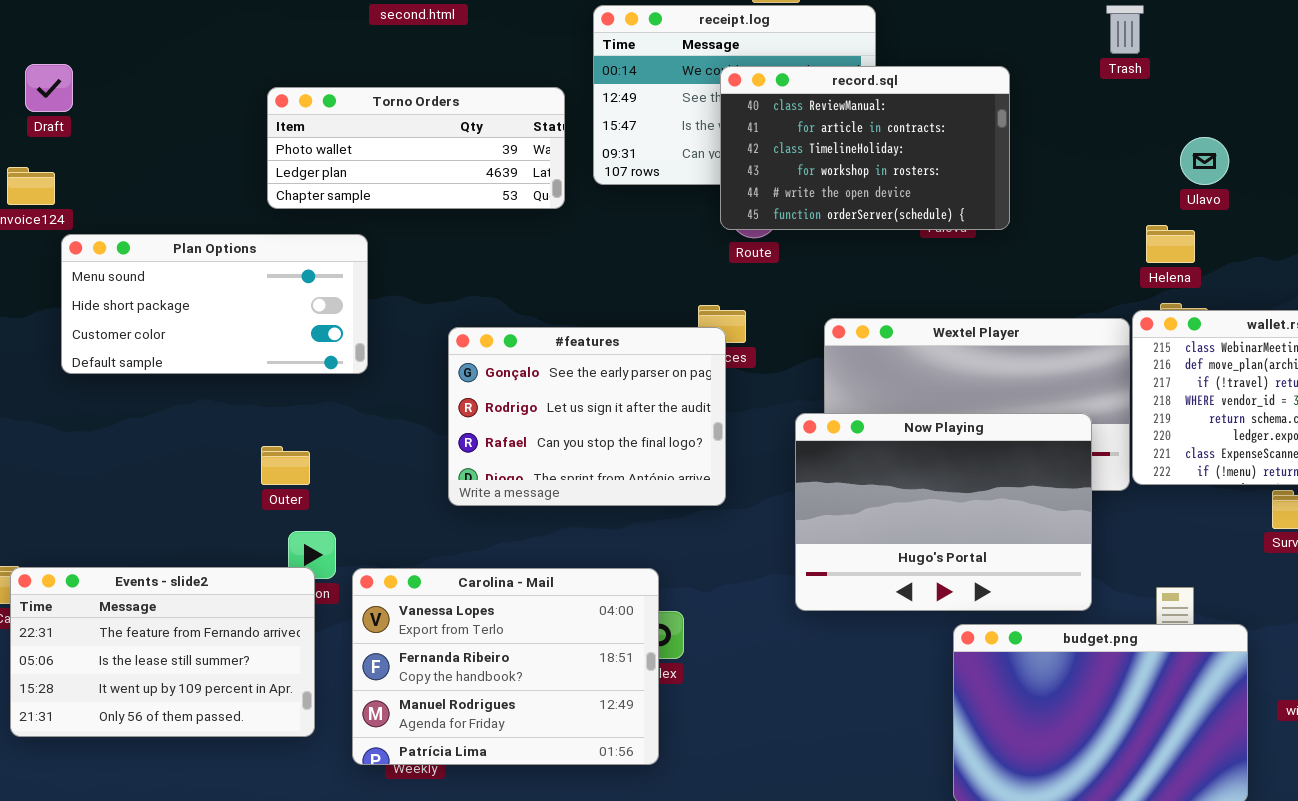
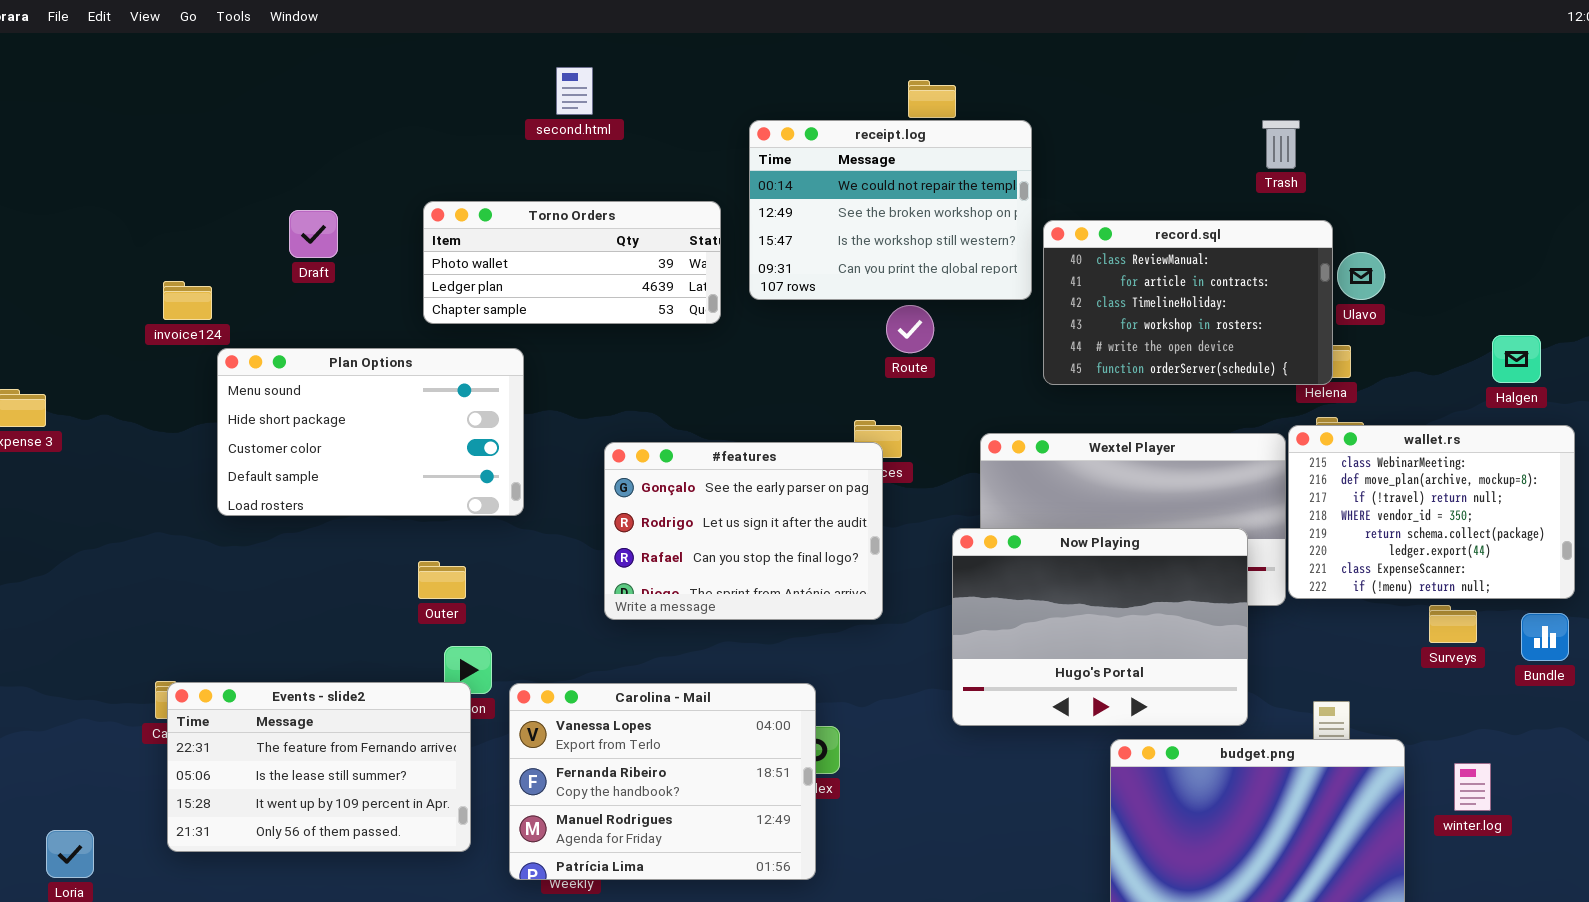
Draft: [25,64,73,112] -> [289,210,338,258], moved
record.sql: [720,66,1010,230] -> [1043,220,1333,385], moved
Plan Options: [61,234,368,374] -> [217,348,524,516], resized

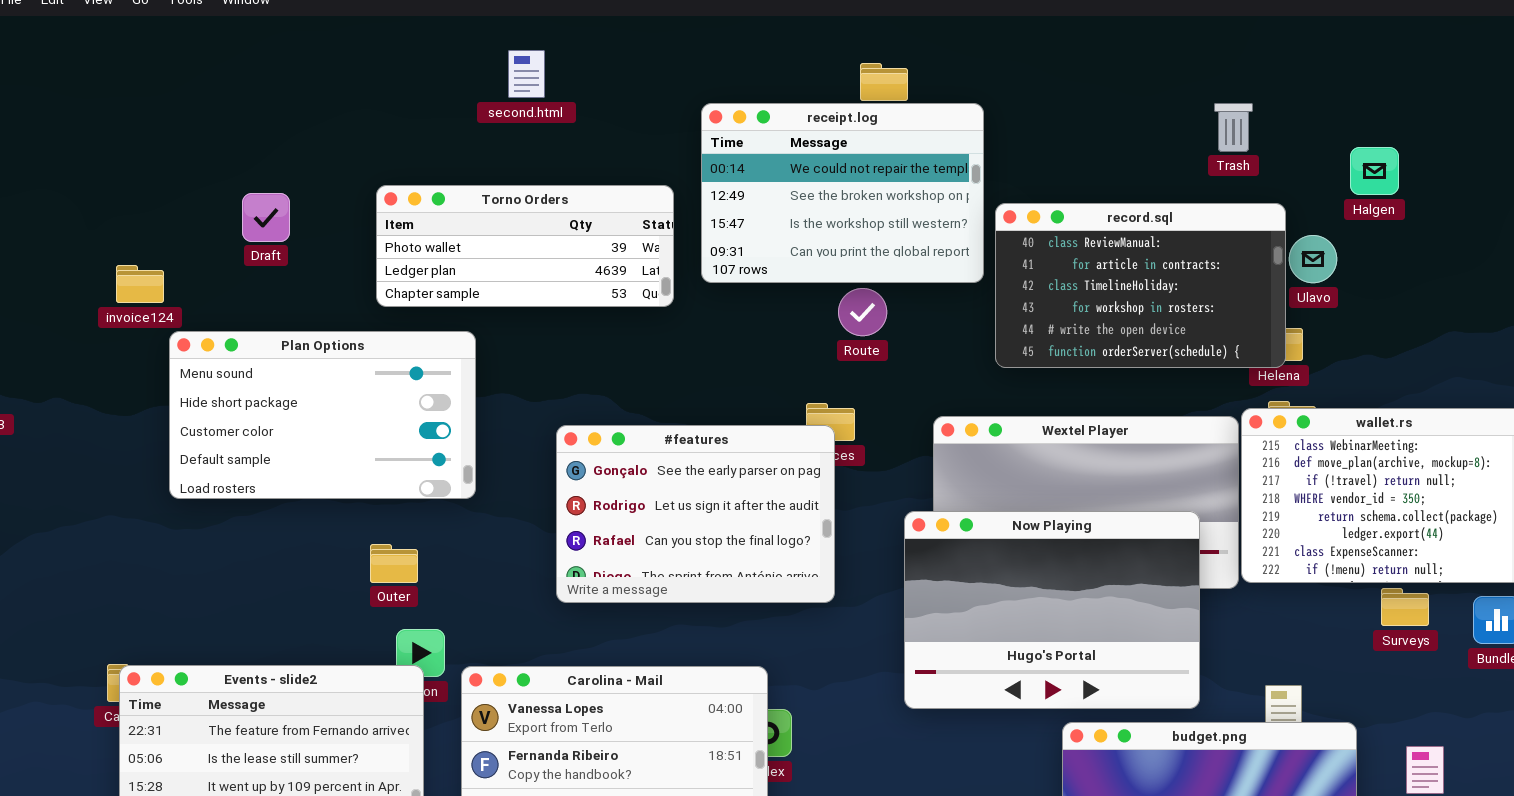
Halgen: [1492,335,1541,383] -> [1350,147,1399,195], moved

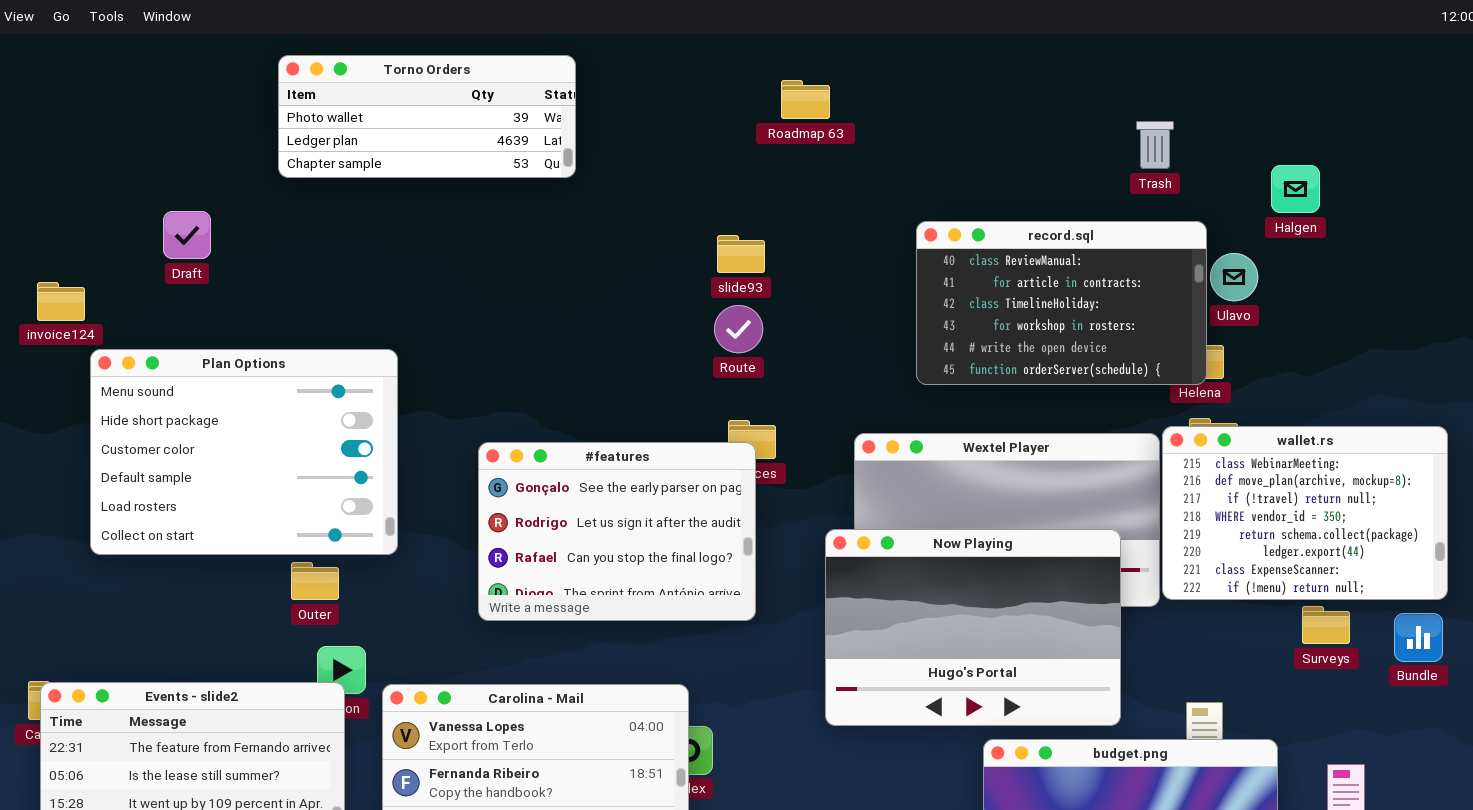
receipt.log: [701,103,984,283] -> none, closed
Torno Orders: [376,185,674,307] -> [278,55,576,178], moved
Route: [838,288,887,336] -> [714,305,763,353], moved
Plan Options: [169,331,476,499] -> [90,349,398,555], resized

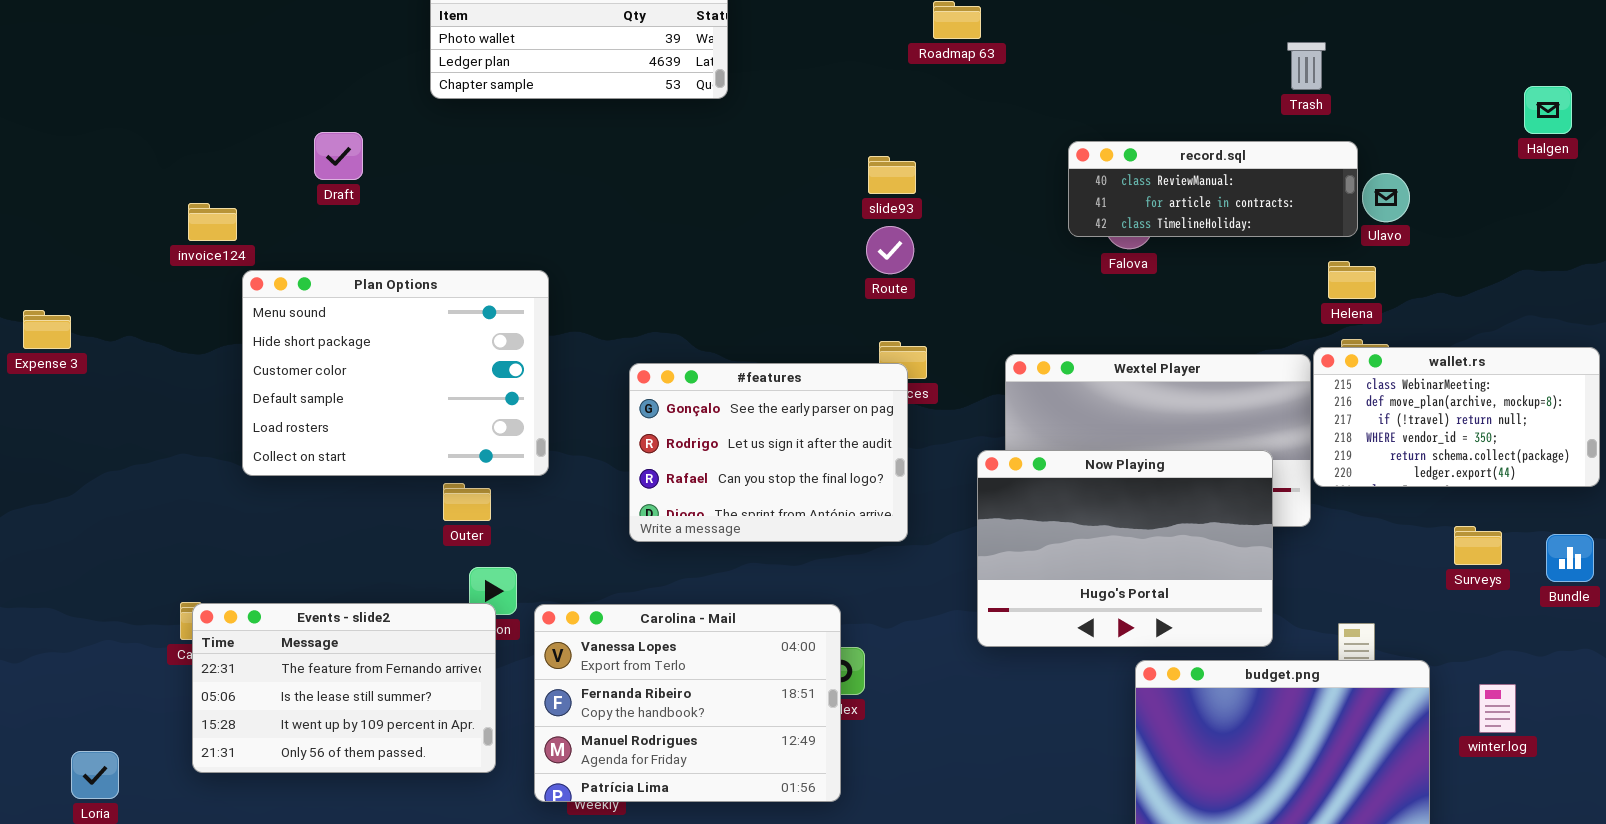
Halgen: [1271,165,1320,213] -> [1524,86,1572,134], moved
record.sql: [916,221,1207,385] -> [1068,141,1358,237], resized
wallet.rs: [1162,426,1448,600] -> [1313,347,1600,487], resized

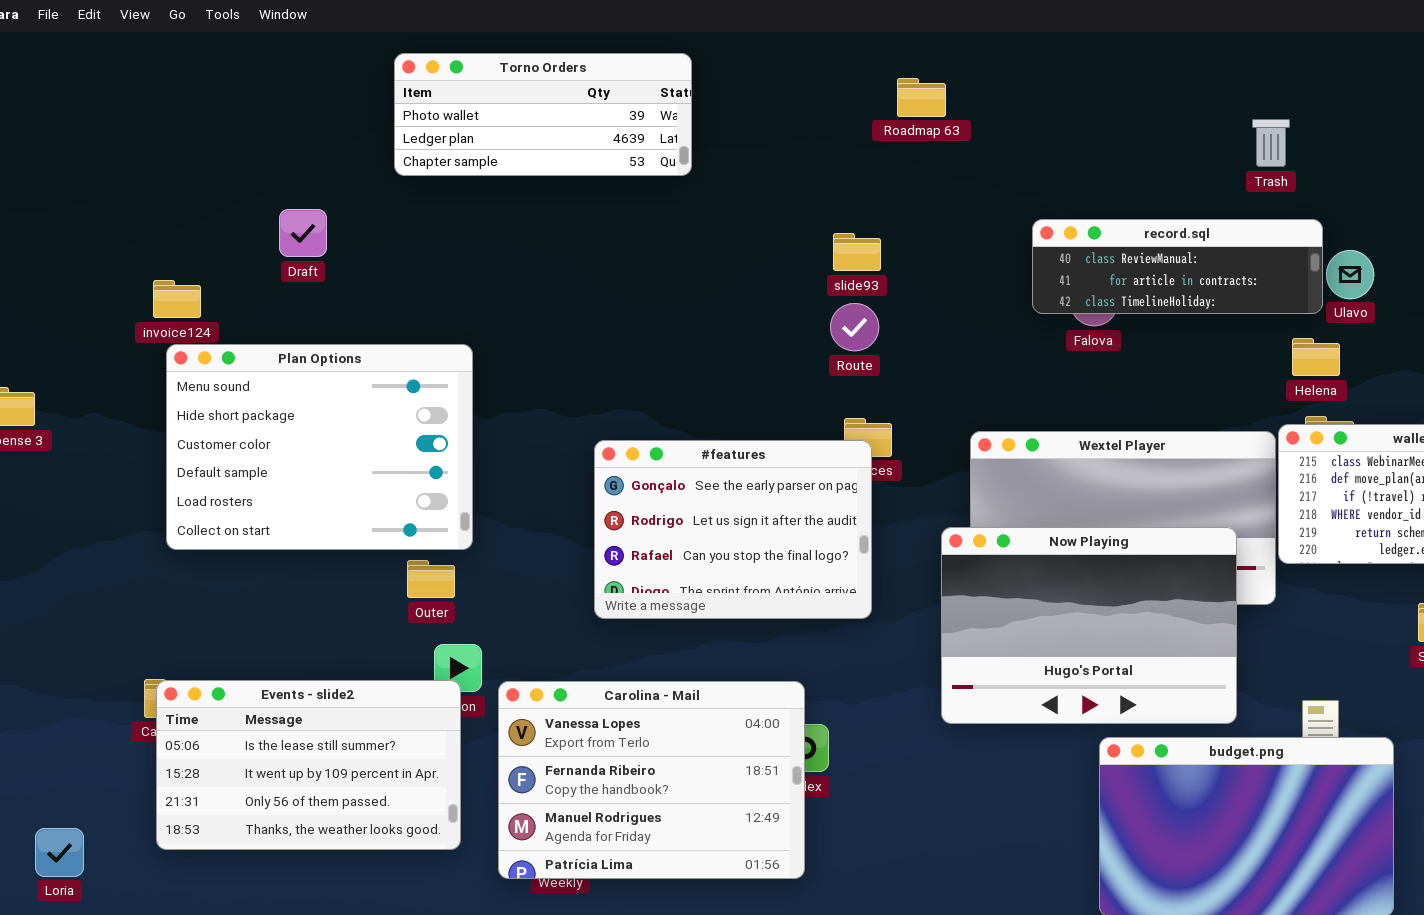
Plan Options: [242,270,549,476] -> [166,344,473,550], moved
Events - slide2: [192,603,496,773] -> [156,680,461,850], scrolled down 1 row

